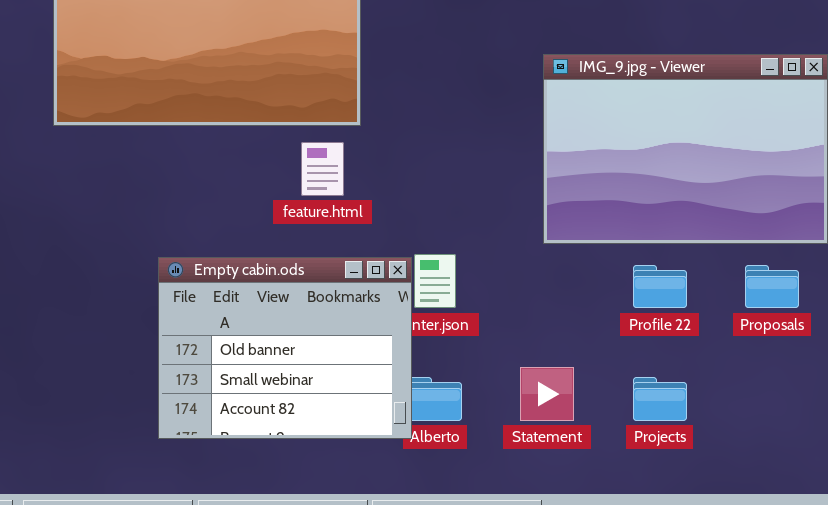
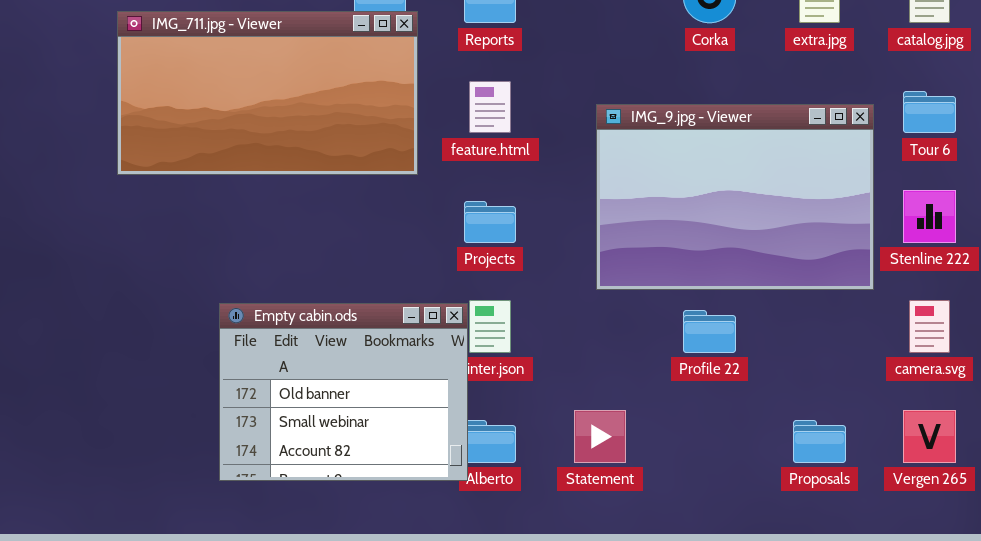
feature.html: [301,142,344,196] -> [469,81,511,133], moved
Proposals: [745,265,799,308] -> [793,420,846,463], moved
Projects: [633,377,687,421] -> [464,201,516,243], moved

